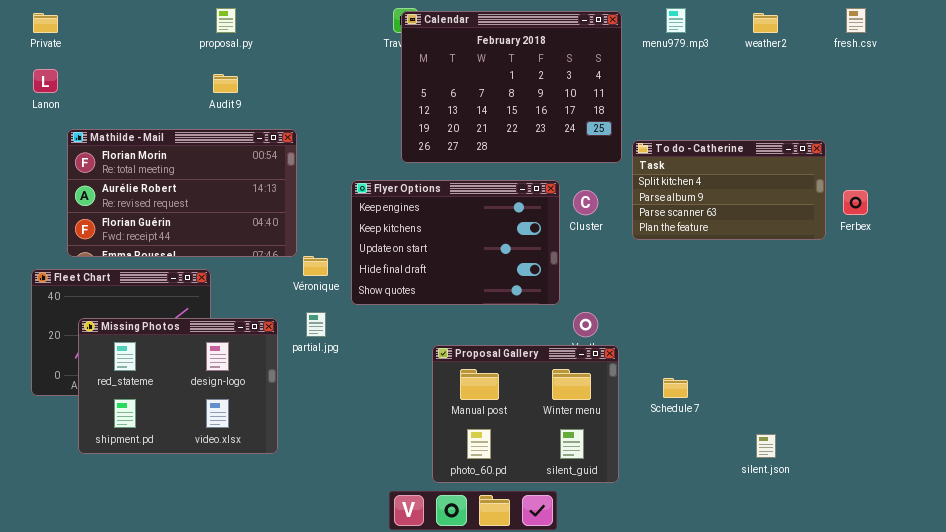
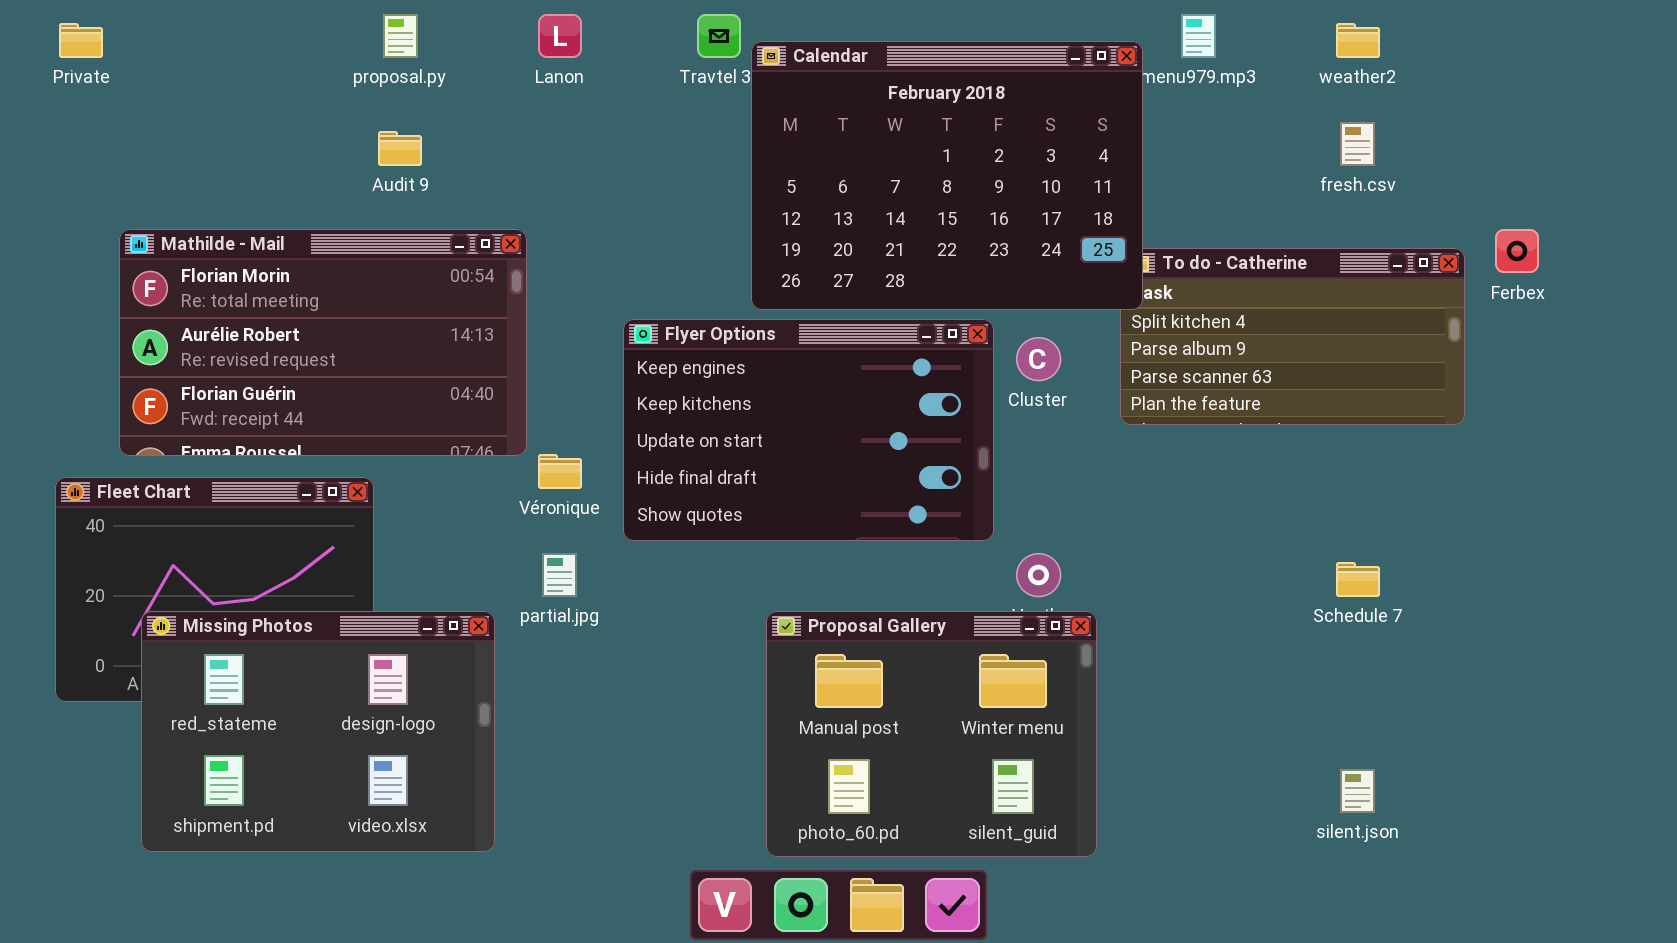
fresh.csv: [846,8,866,33] -> [1340,122,1375,166], moved
Calendar: [401,11,622,163] -> [751,41,1143,310], moved
Lanon: [33,69,58,93] -> [538,14,582,58], moved
Ferbex: [843,190,868,215] -> [1495,229,1539,273], moved
Missing Photos: [78,318,278,454] -> [141,611,495,852], moved
Schedule 7: [663,378,688,398] -> [1336,562,1380,597], moved

